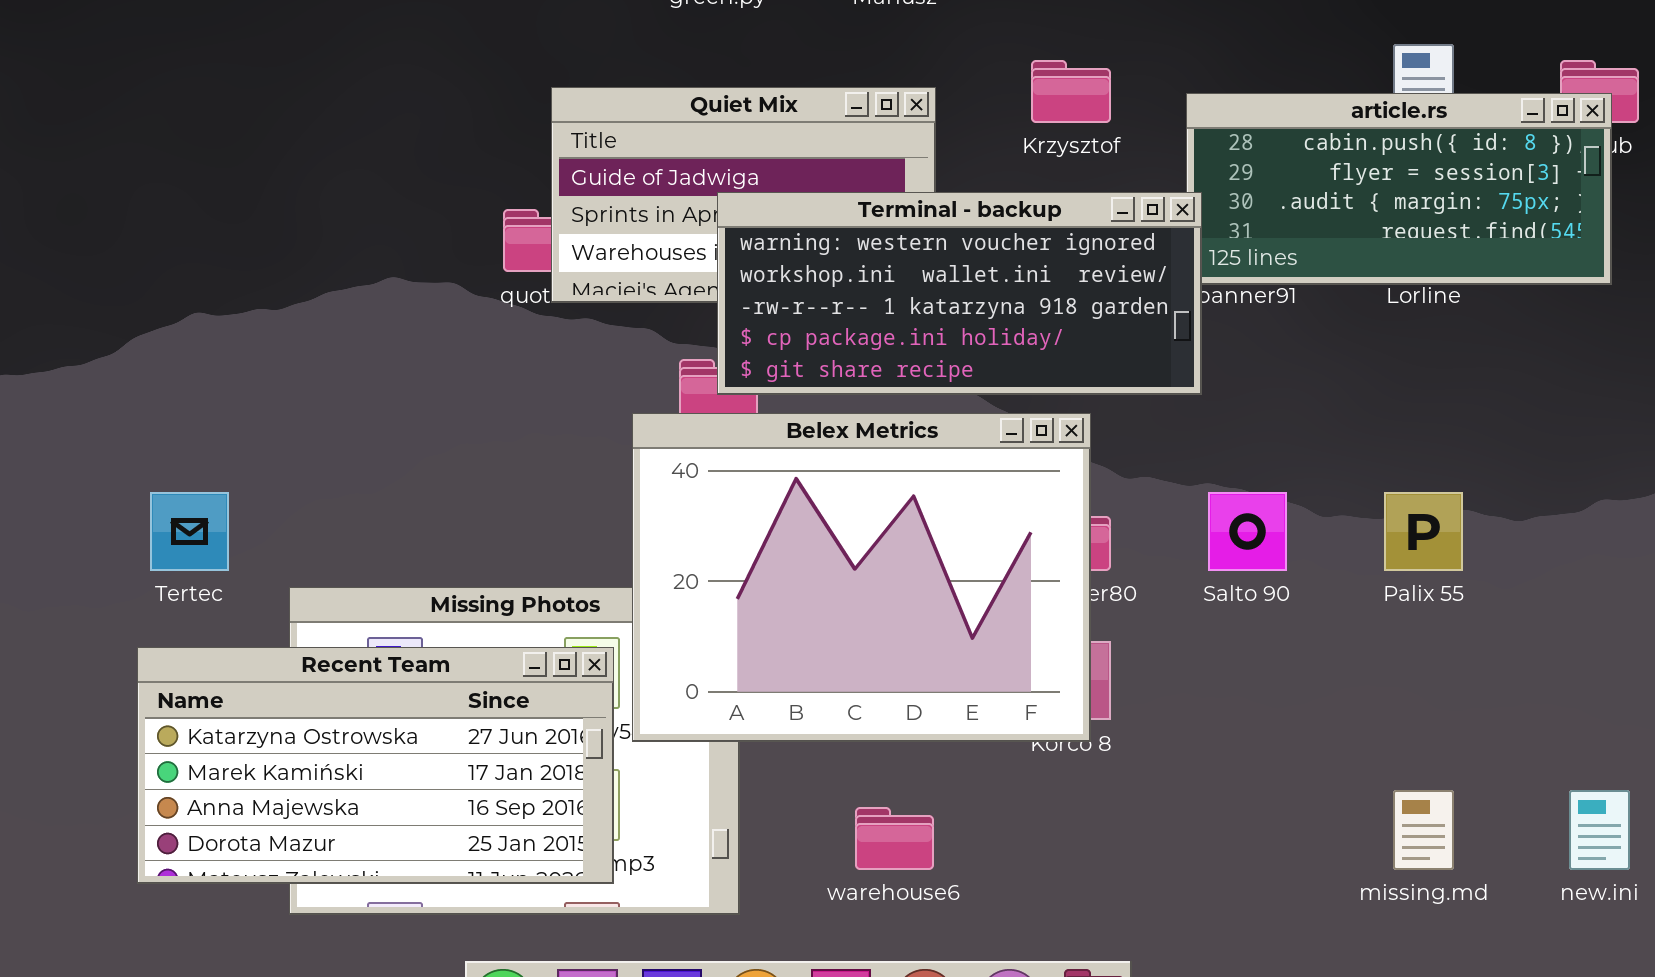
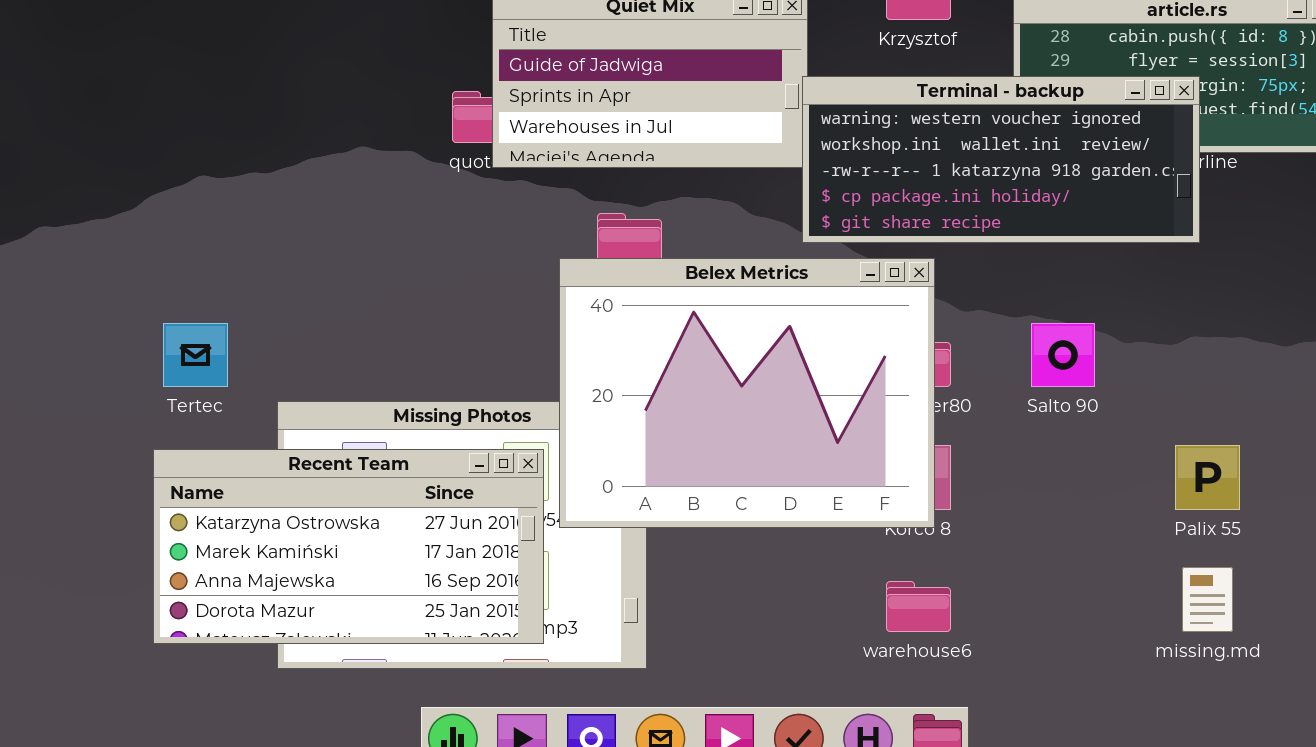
Terminal - backup: [717,192,1202,395] -> [802,76,1200,243], moved
Palix 55: [1384,492,1463,571] -> [1175,445,1240,510], moved
warehouse6: [855,807,934,870] -> [886,581,951,632], moved

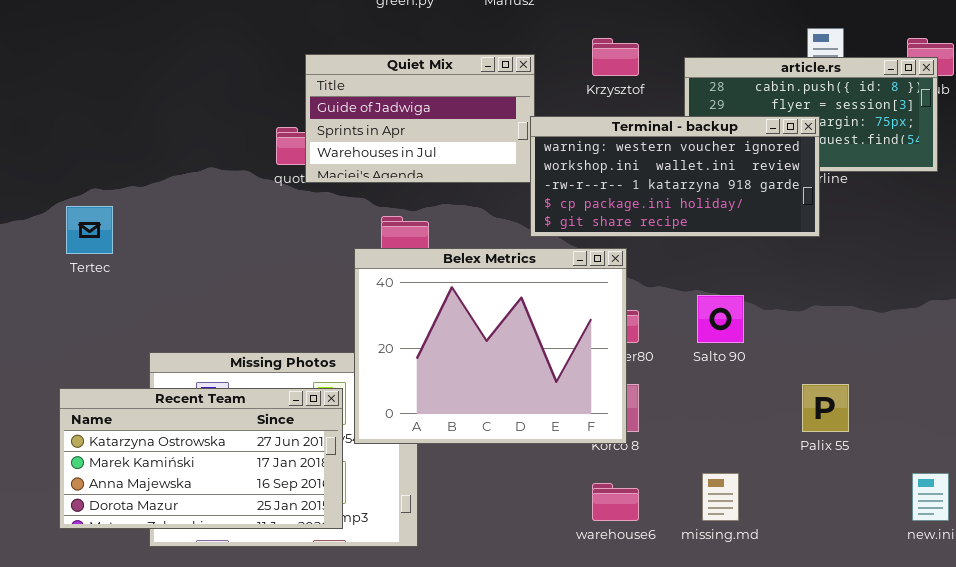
Tertec: [163,323,228,387] -> [66,206,113,254], moved
missing.md: [1182,567,1233,632] -> [702,473,739,521], moved

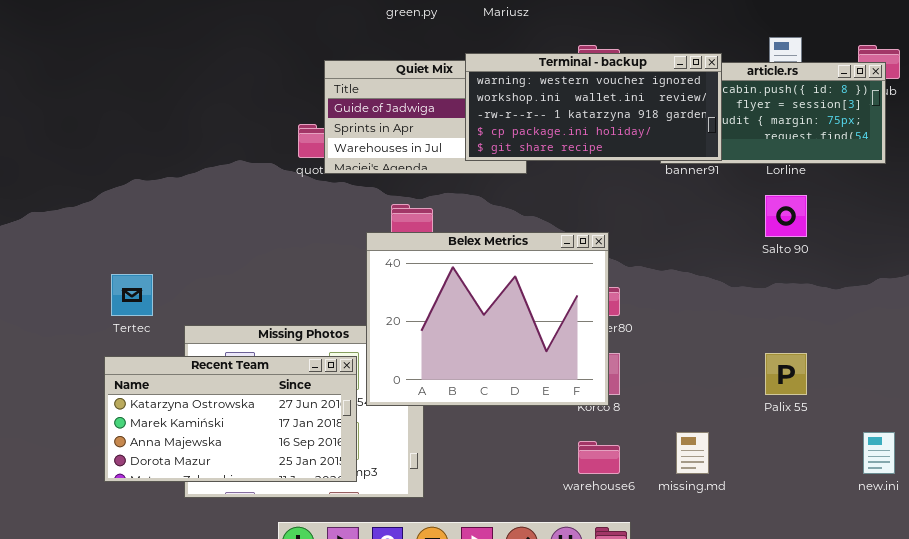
Terminal - backup: [530,116,820,237] -> [465,53,722,161], moved
Tertec: [66,206,113,254] -> [111,274,153,316], moved
Salto 90: [697,295,744,343] -> [765,195,807,237], moved

